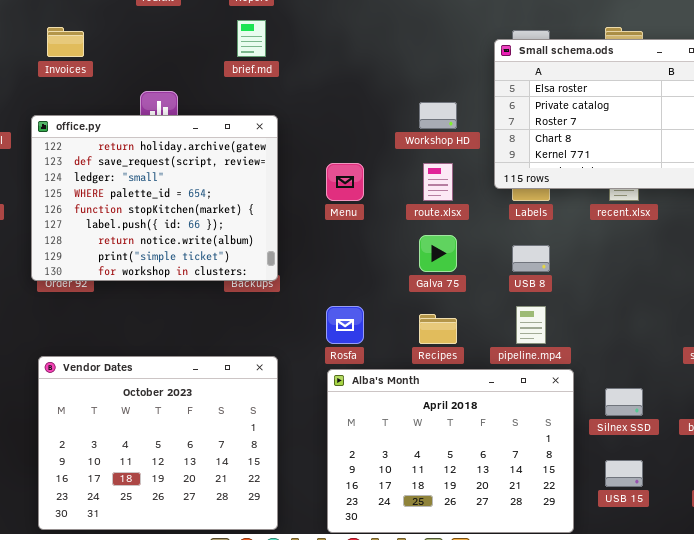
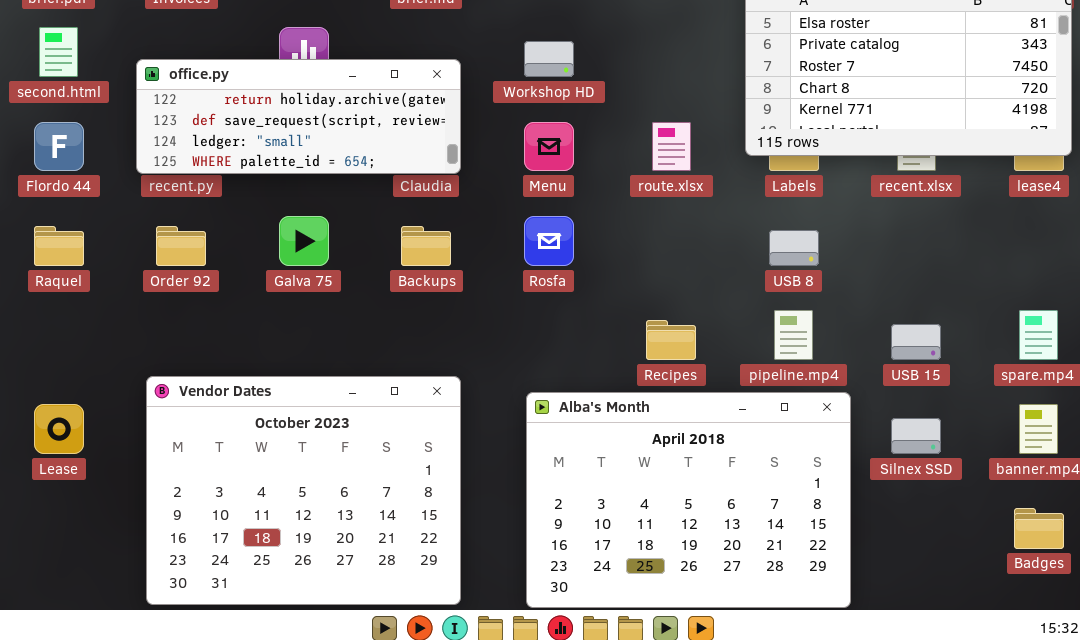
Workshop HD: [419,102,457,129] -> [524,41,574,77], moved
office.py: [31,115,278,281] -> [136,59,461,174], resized
Galva 75: [419,235,457,272] -> [279,216,329,266], moved
Rosfa: [326,306,364,344] -> [524,216,574,266], moved
USB 15: [605,460,643,487] -> [891,324,941,360], moved

